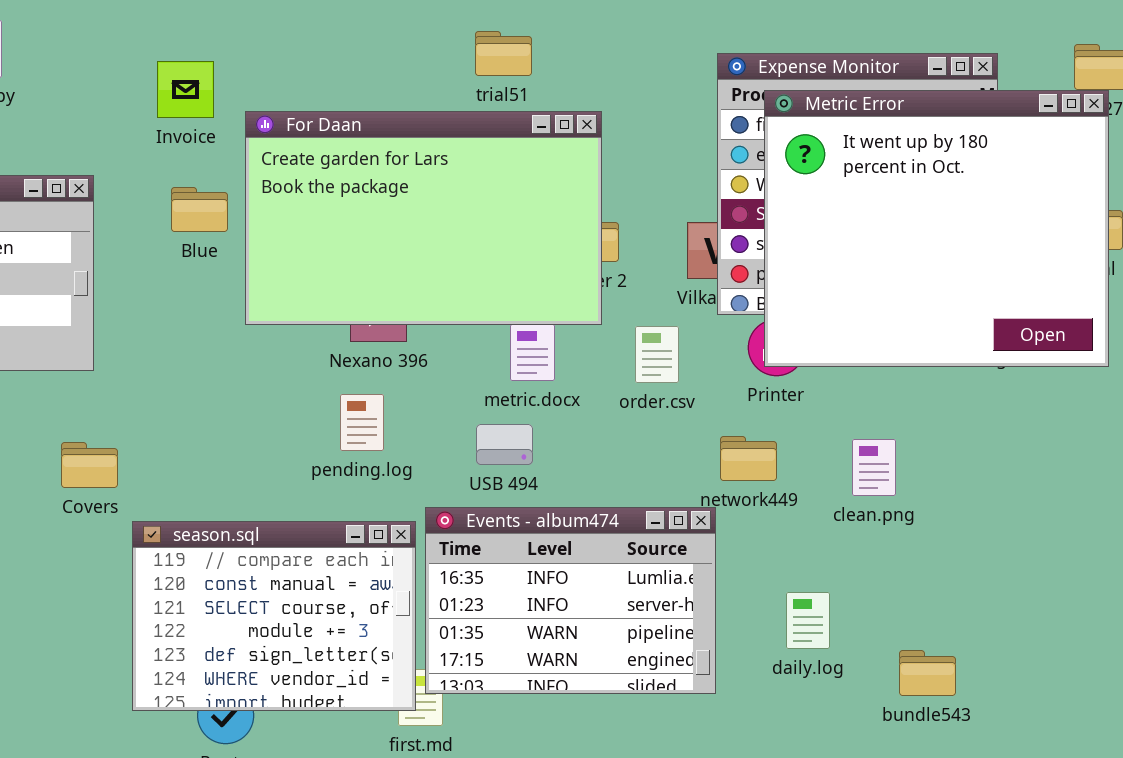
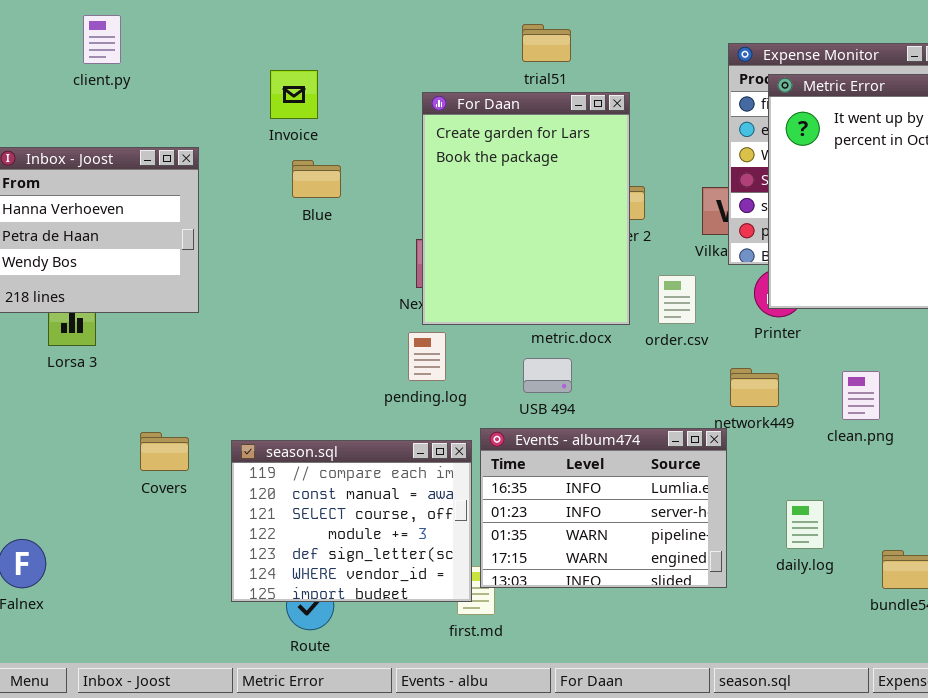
Invoice: [157,61,214,118] -> [270,70,318,119], moved
For Daan: [245,111,602,325] -> [422,92,630,325], resized
Blue: [171,187,228,232] -> [292,160,341,198], moved
Covers: [61,442,118,488] -> [140,432,189,471], moved

